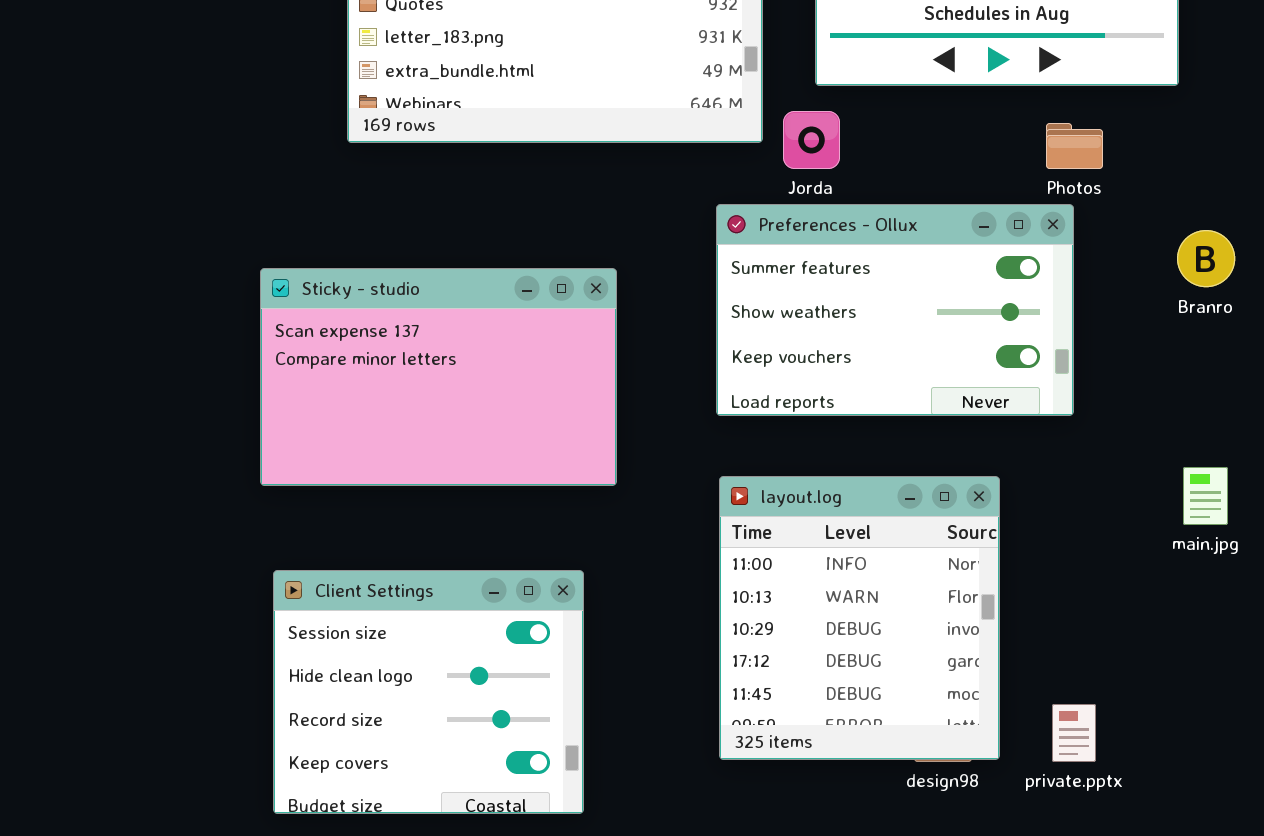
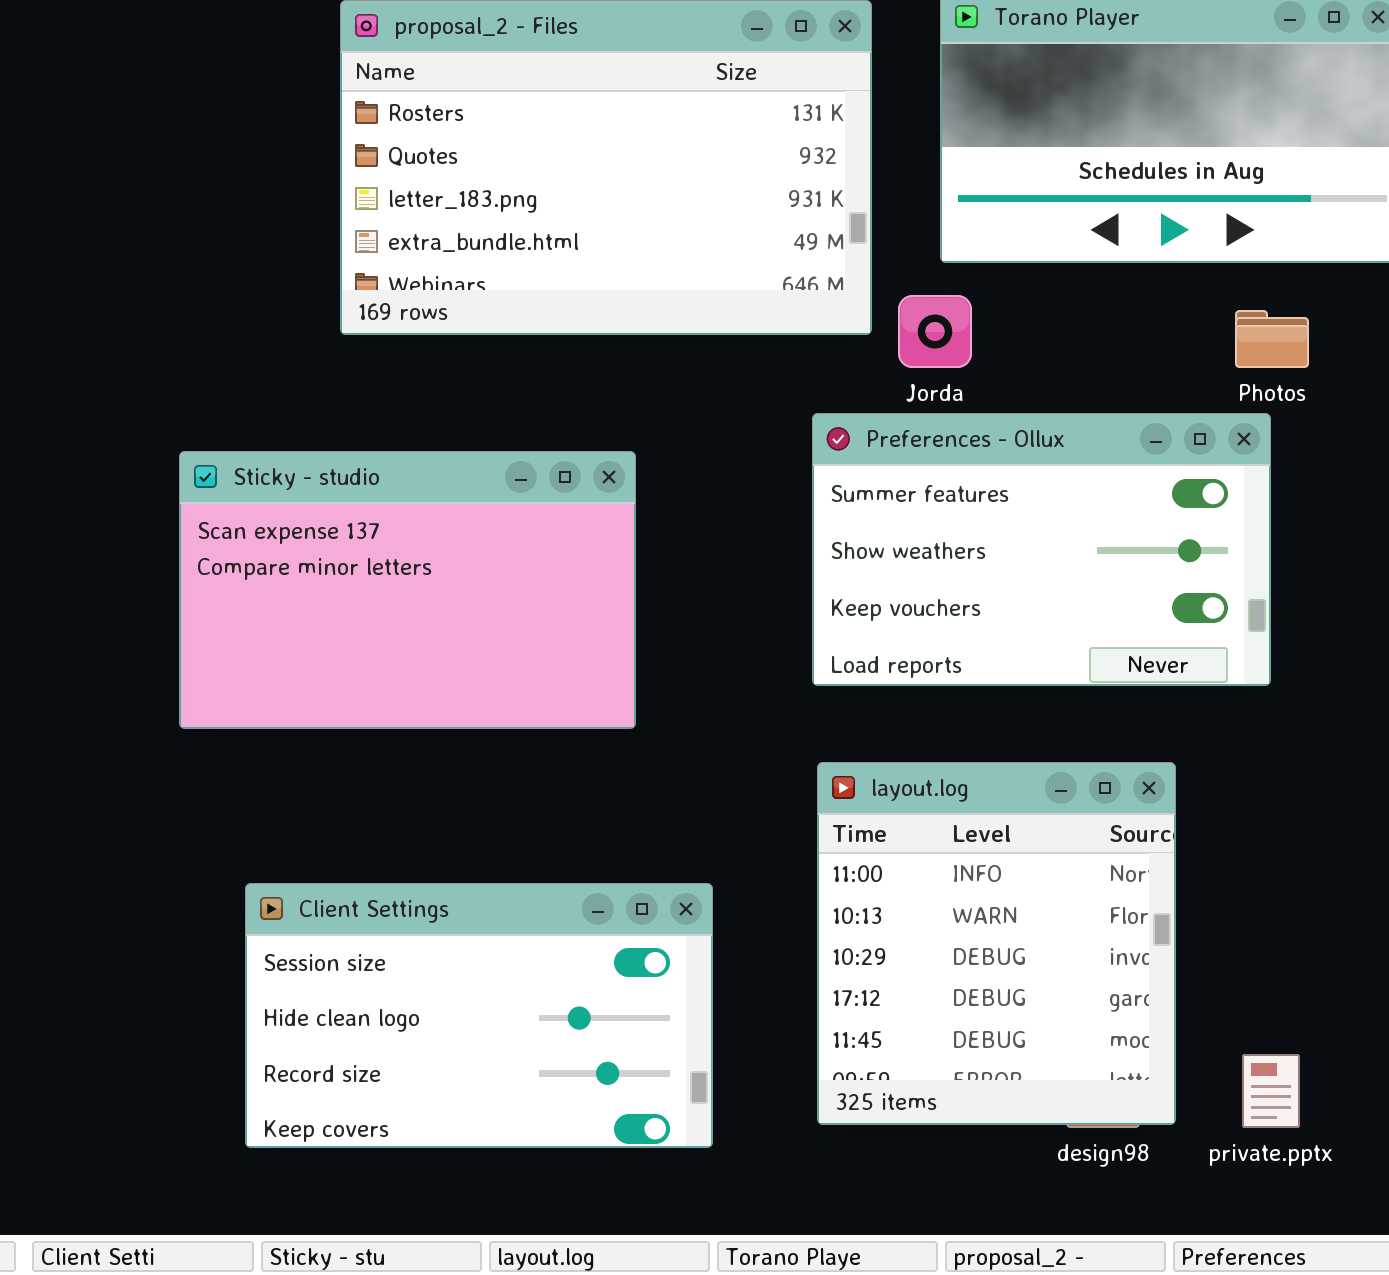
Sticky - studio: [260,268,617,486] -> [179,451,636,729], moved
Client Settings: [273,570,584,814] -> [245,883,713,1148], resized

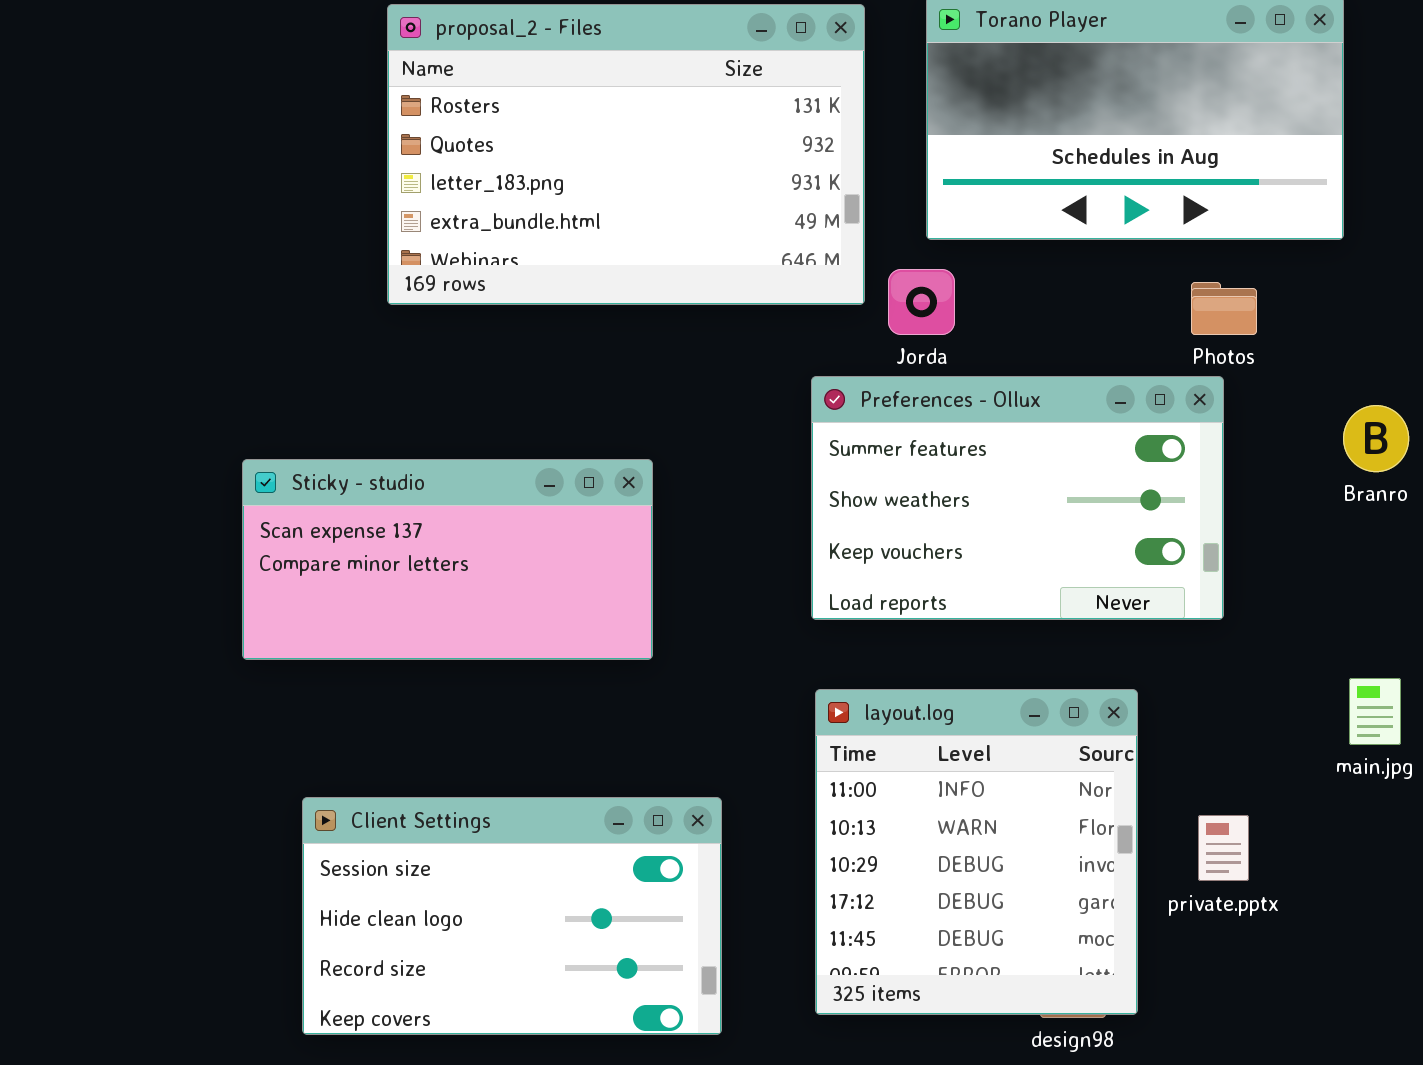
Sticky - studio: [179,451,636,729] -> [242,459,653,660], resized
private.pptx: [1242,1054,1300,1128] -> [1198,815,1249,881], moved

